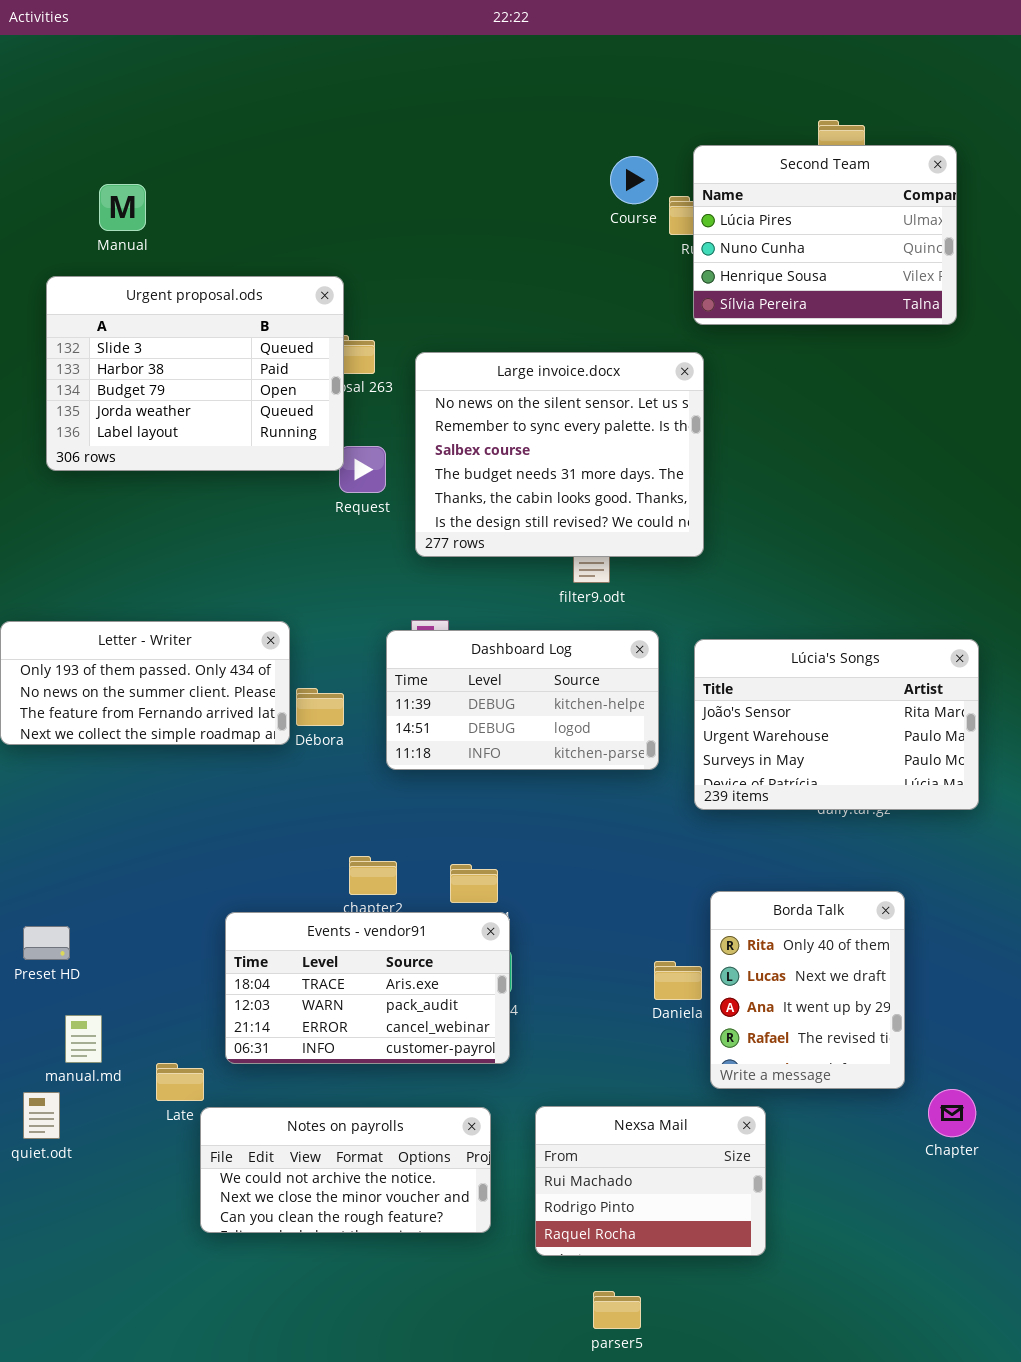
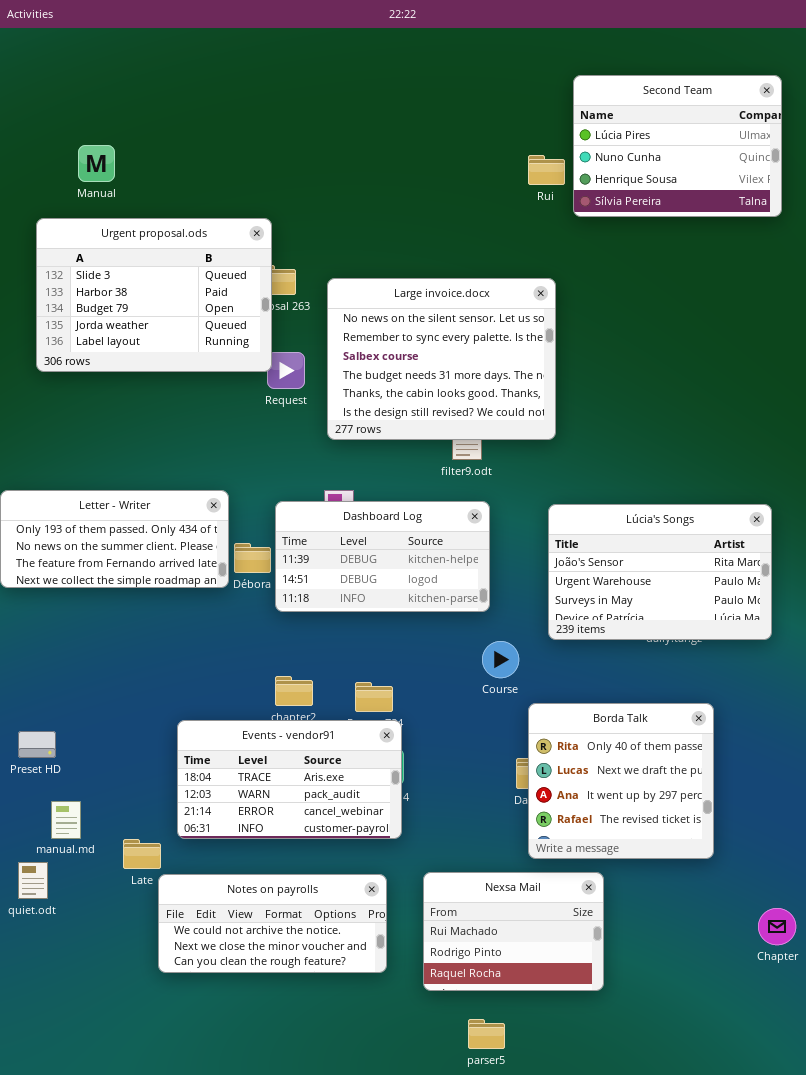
Second Team: [693,145,957,325] -> [573,75,782,217], moved
Course: [610,156,658,204] -> [482,641,519,678], moved
Dashboard Log: [386,630,659,770] -> [275,501,490,612], moved
Borda Talk: [710,891,905,1089] -> [528,703,714,859], resized
Chapter: [928,1089,976,1137] -> [758,908,796,945], moved

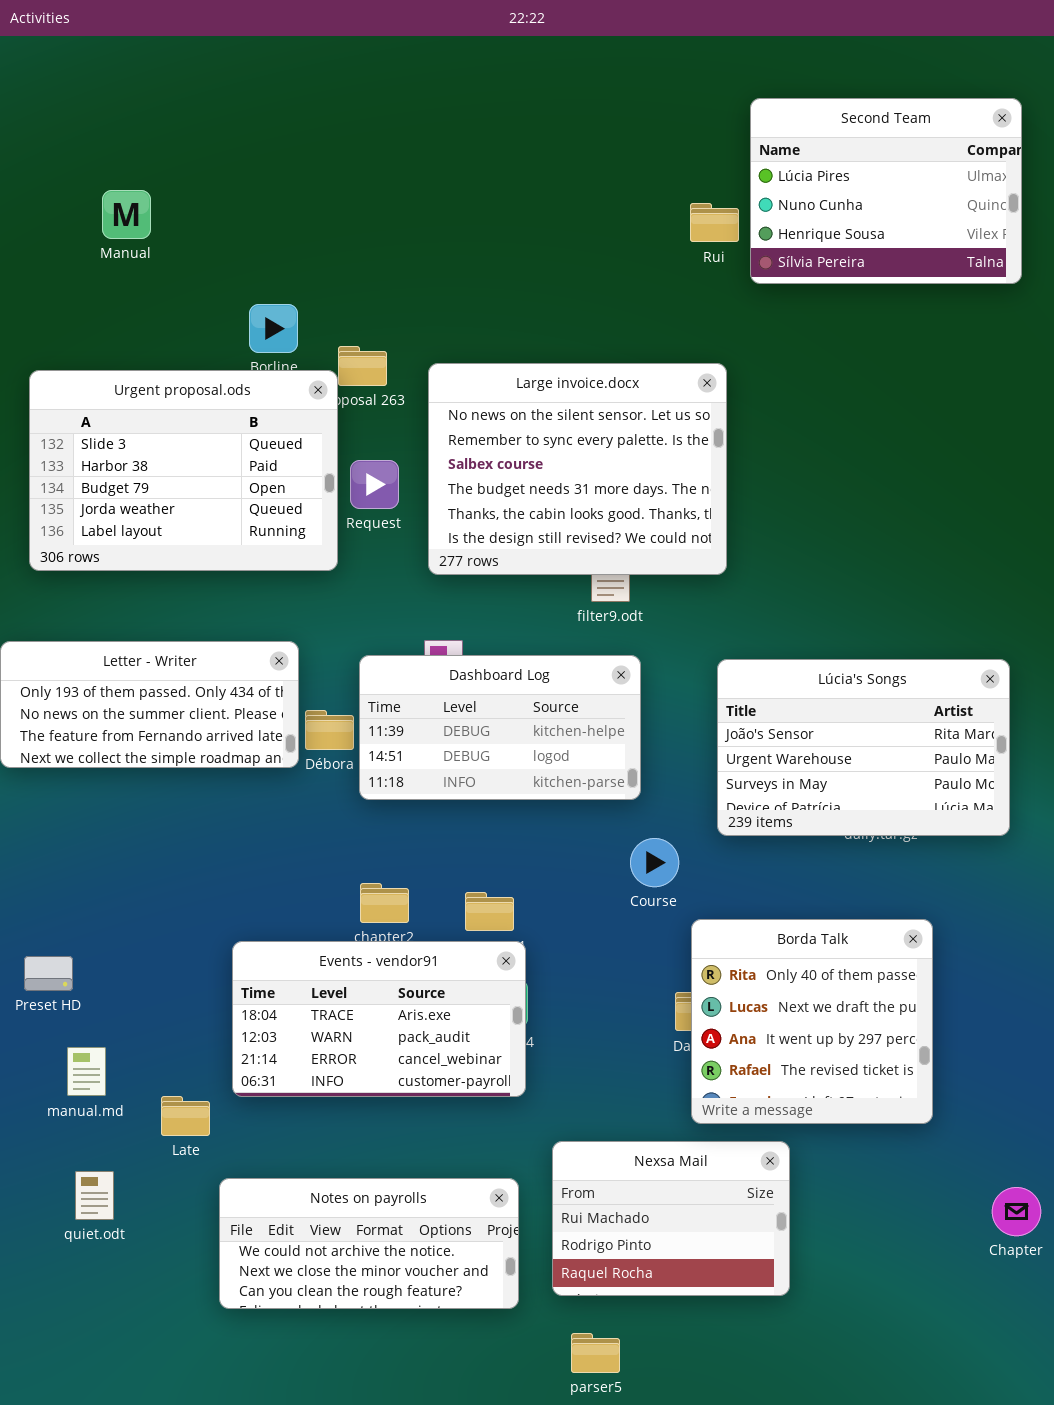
Urgent proposal.ods: [36,218,272,372] -> [29,370,338,571], moved
quiet.odt: [18,862,48,899] -> [75,1171,114,1220], moved
Notes on payrolls: [158,874,387,973] -> [219,1178,519,1309], moved
parser5: [468,1019,505,1049] -> [571,1333,620,1373], moved

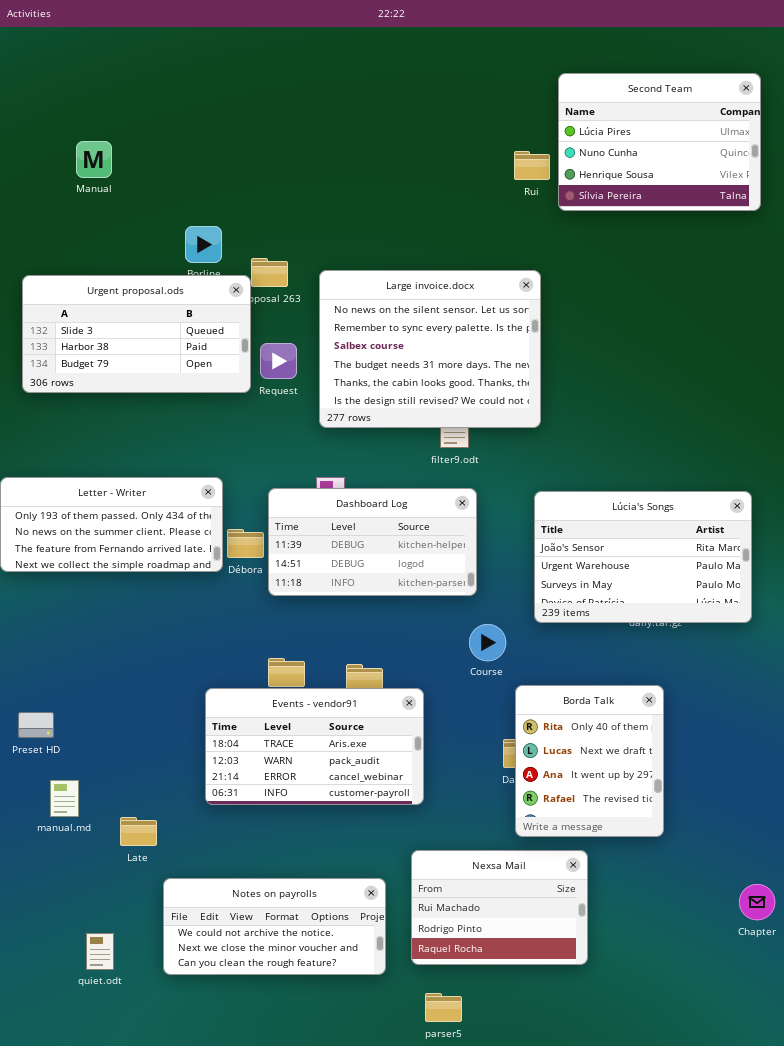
Urgent proposal.ods: [29,370,338,571] -> [22,275,251,393], resized
Borda Talk: [691,919,933,1124] -> [515,685,664,837], resized
Events - vendor91: [232,941,526,1097] -> [205,688,424,805], moved
quiet.odt: [75,1171,114,1220] -> [86,933,114,970], moved

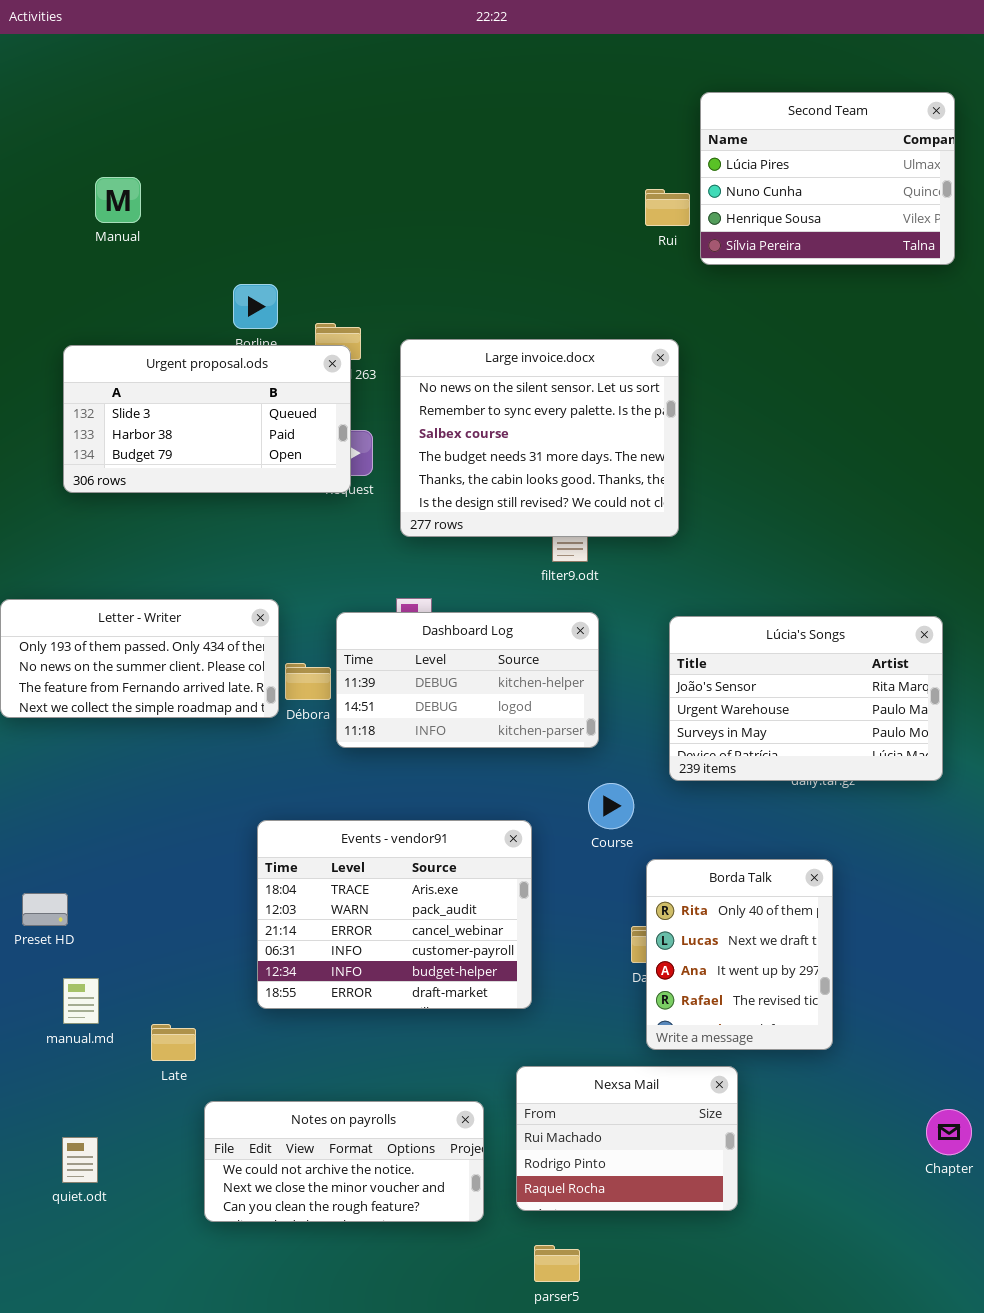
Urgent proposal.ods: [22,275,251,393] -> [63,345,351,493], moved
Events - vendor91: [205,688,424,805] -> [257,820,532,1009], resized
quiet.odt: [86,933,114,970] -> [62,1137,98,1183], moved

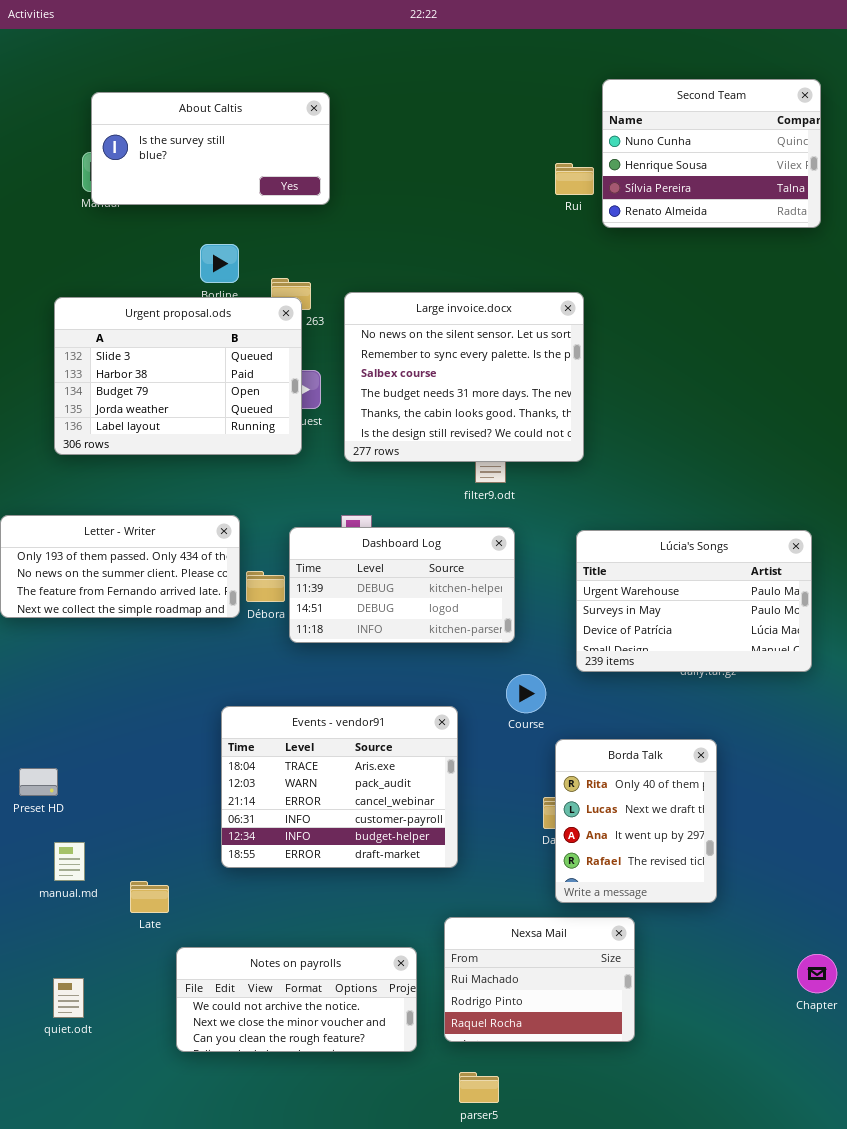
Second Team: [700,92,955,265] -> [602,79,821,228], scrolled down 1 row
About Caltis: none -> [91,92,330,205], opened
Urgent proposal.ods: [63,345,351,493] -> [54,297,302,455], resized
Lúcia's Songs: [669,616,943,781] -> [576,530,812,672], scrolled down 1 row

